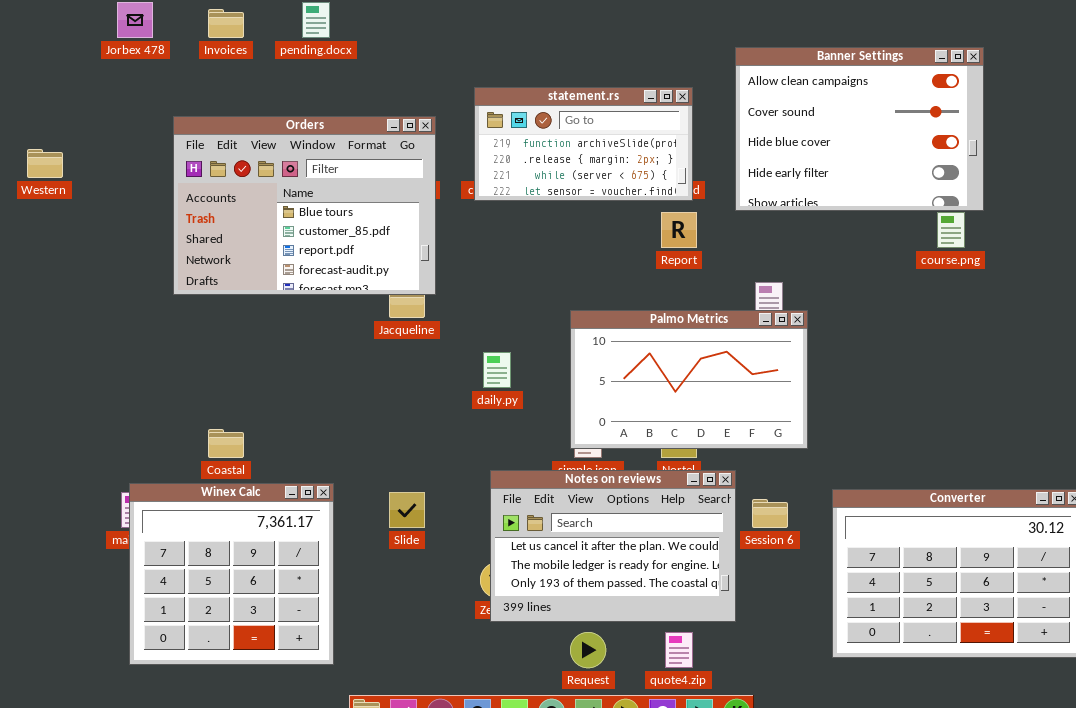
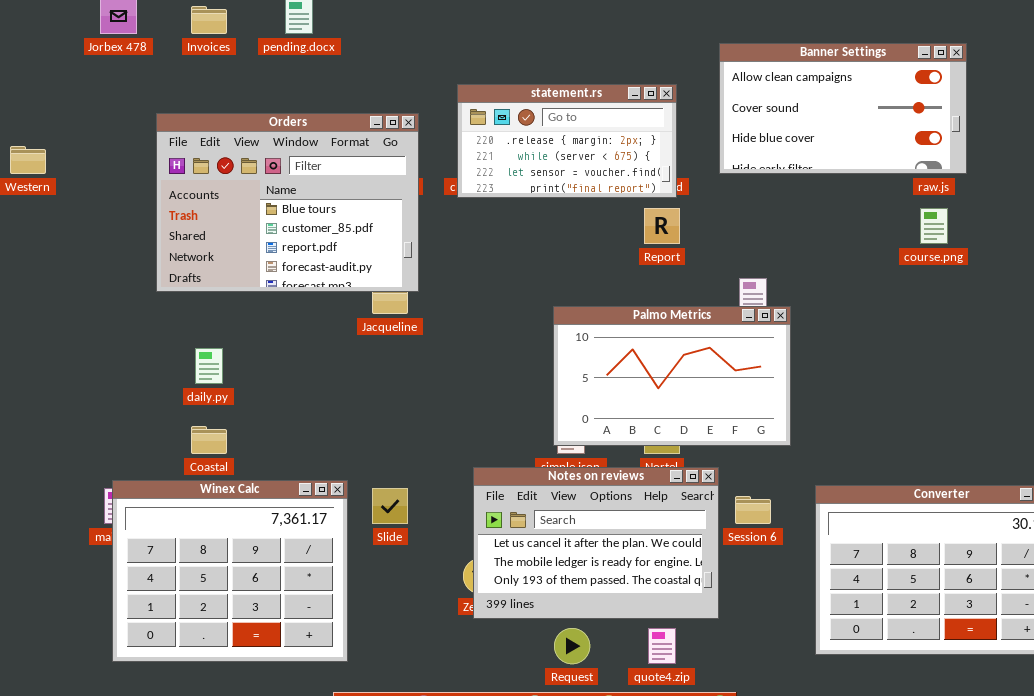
Banner Settings: [735,47,984,211] -> [719,43,967,174], resized
statement.rs: [474,87,693,201] -> [457,84,677,198], scrolled down 1 row
daily.py: [483,352,511,388] -> [195,348,223,384], moved
Winex Calc: [129,483,334,665] -> [112,480,348,662], resized

